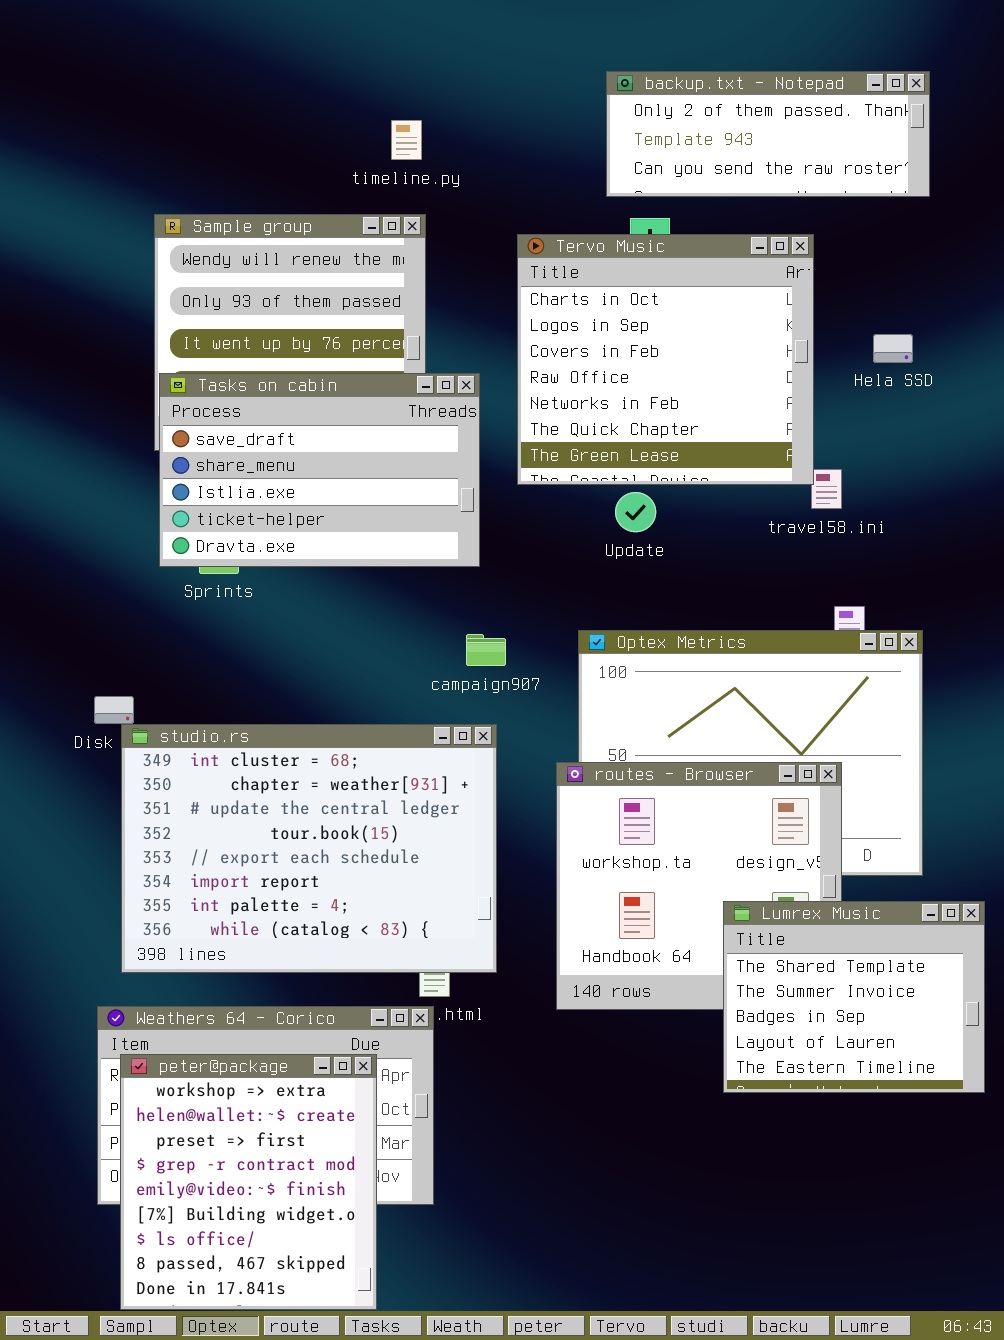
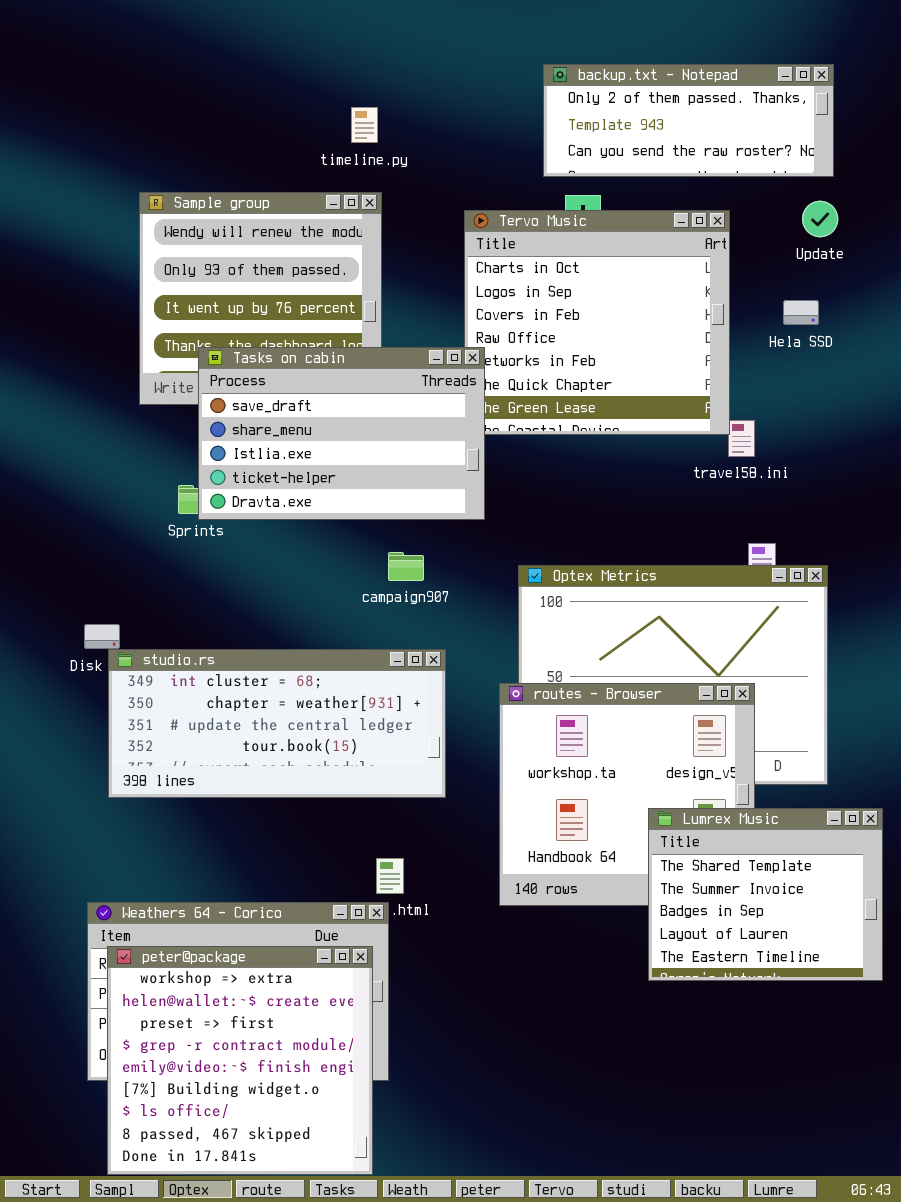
Tasks on cabin: [159,373,480,567] -> [198,347,485,520], moved
Update: [615,492,656,532] -> [802,201,838,237], moved
campaign907: [466,634,506,666] -> [388,552,424,581], moved
studio.rs: [121,724,497,973] -> [108,649,446,798], resized
peter@package: [120,1054,377,1310] -> [107,946,373,1175], resized

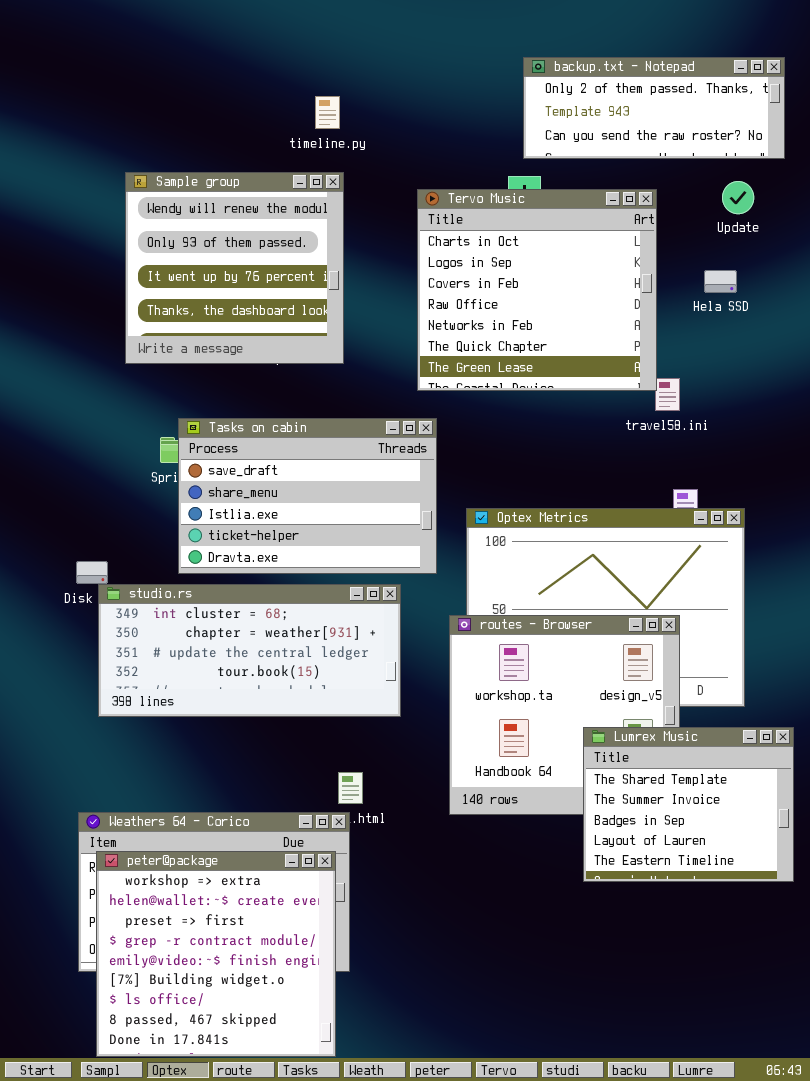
backup.txt - Notepad: [543,64,834,177] -> [523,57,785,159], moved
Tasks on cabin: [198,347,485,520] -> [178,418,437,574], moved

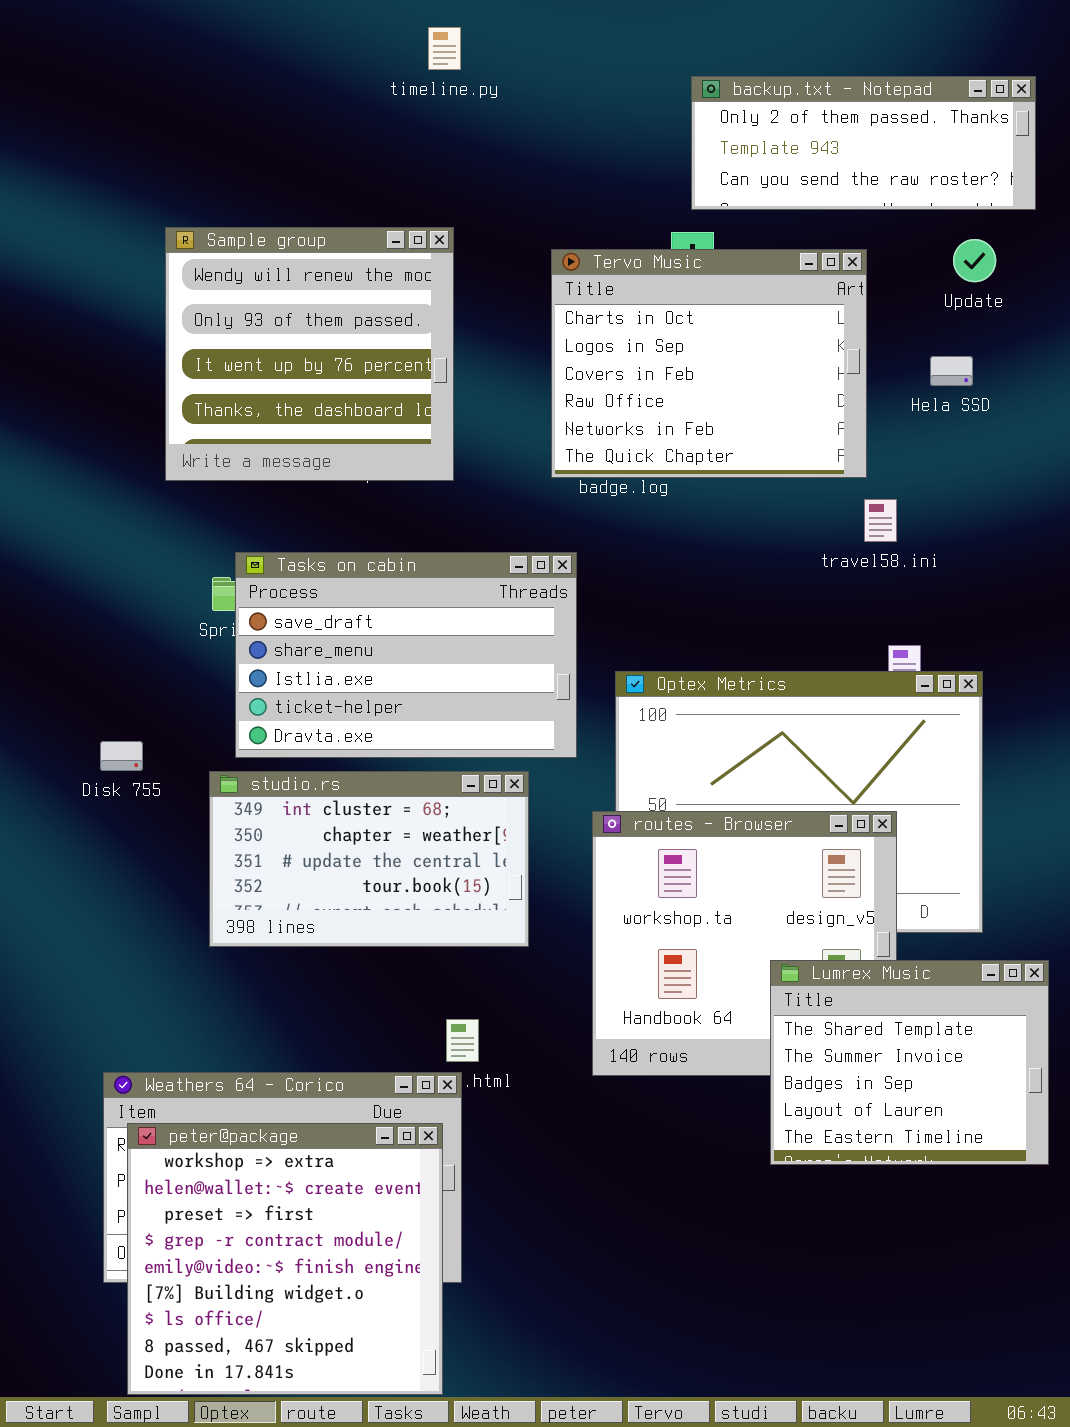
timeline.py: [315,96,340,129] -> [428,27,461,70], moved
Tervo Music: [417,189,657,391] -> [551,249,867,478], resized
studio.rs: [98,584,401,717] -> [209,771,529,947], resized

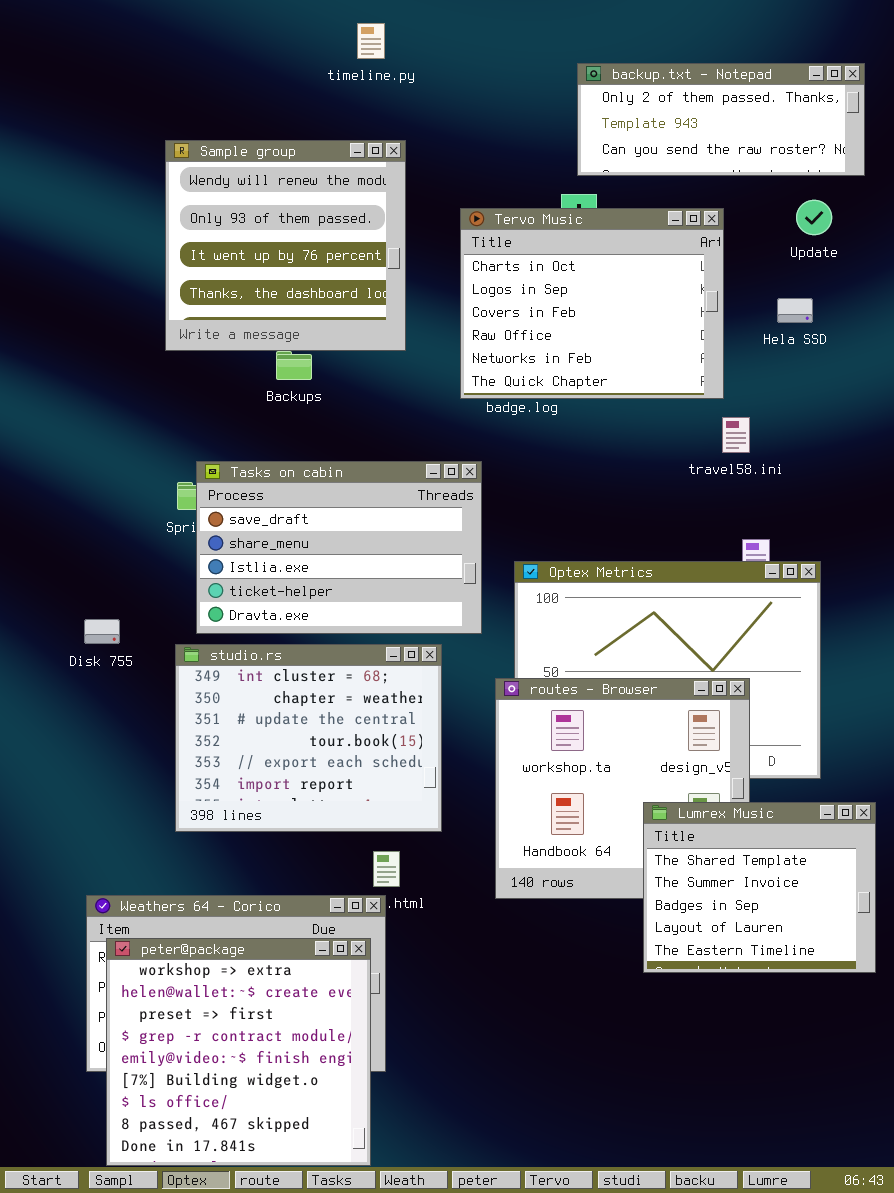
Sample group: [165,227,454,481] -> [165,140,406,351], moved
studio.rs: [209,771,529,947] -> [175,644,442,832], resized

